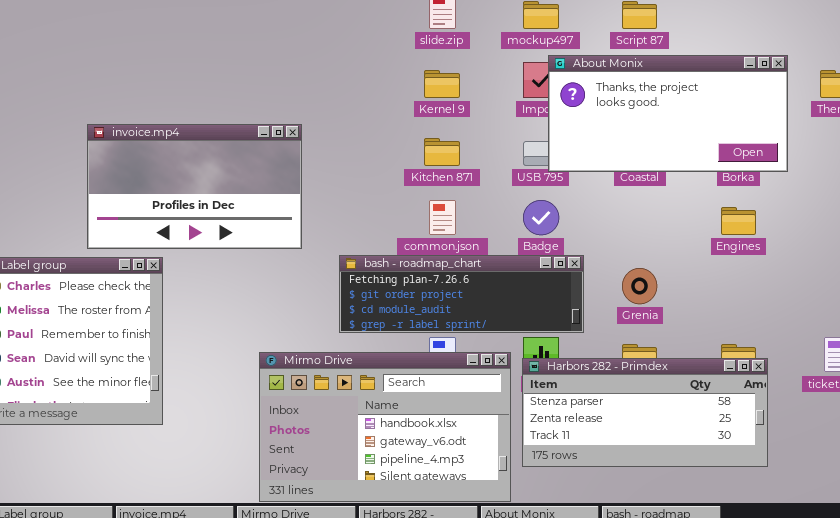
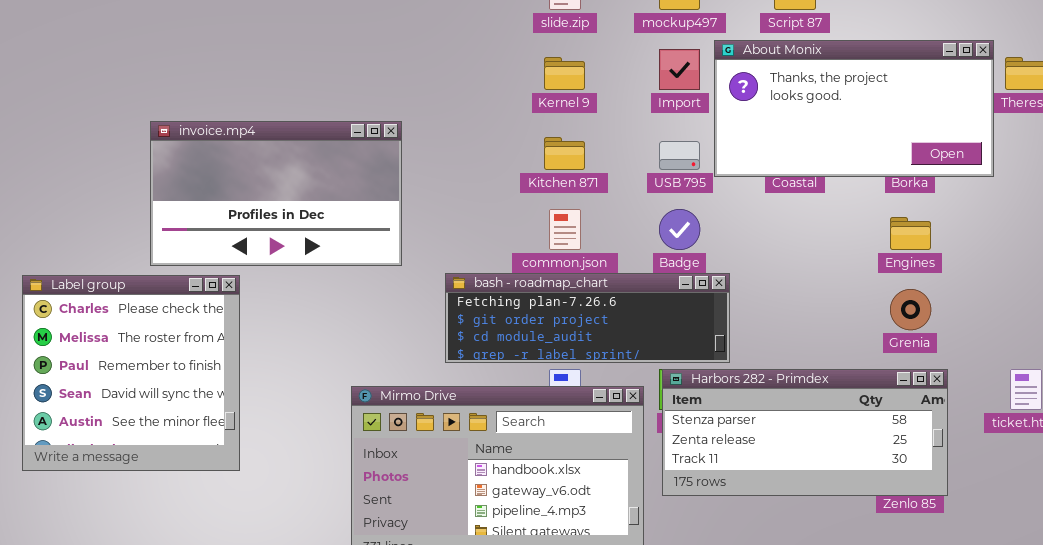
About Monix: [548,55,788,172] -> [714,40,994,177], moved
Grenia: [622,268,657,304] -> [890,289,931,330], moved
Harbors 282 - Primdex: [522,358,768,467] -> [662,369,948,496], moved

